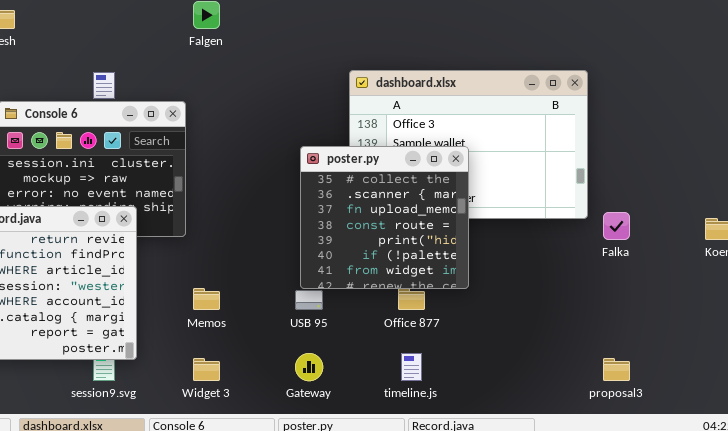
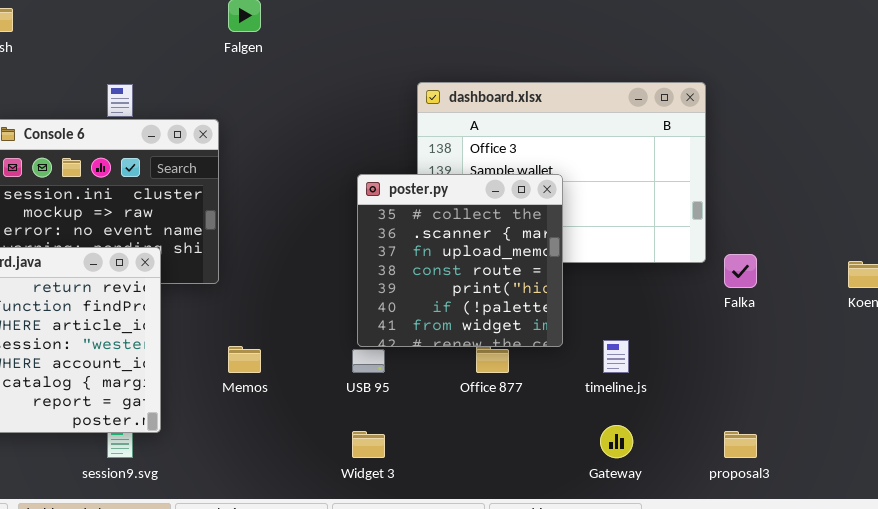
Gateway: [295,353,323,381] -> [600,425,633,458], moved
timeline.js: [401,353,422,381] -> [603,340,629,373], moved
Widget 3: [193,358,220,381] -> [352,431,385,458], moved

